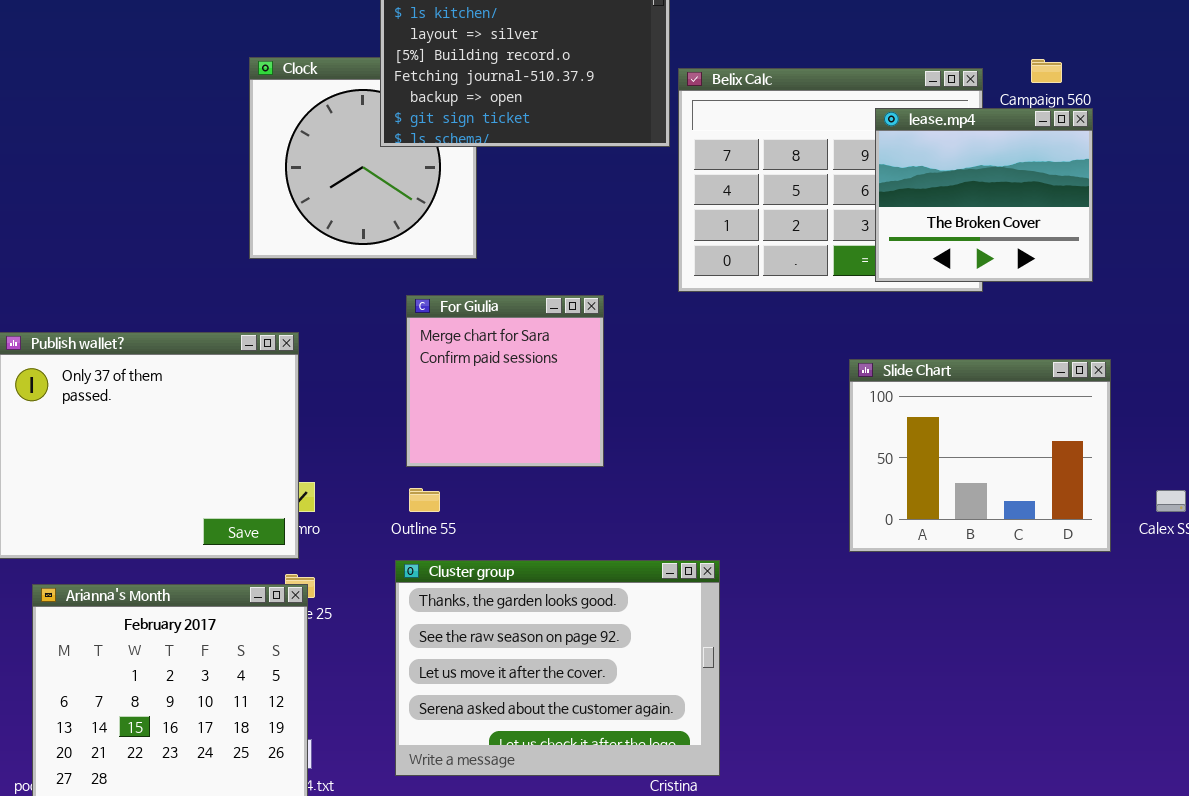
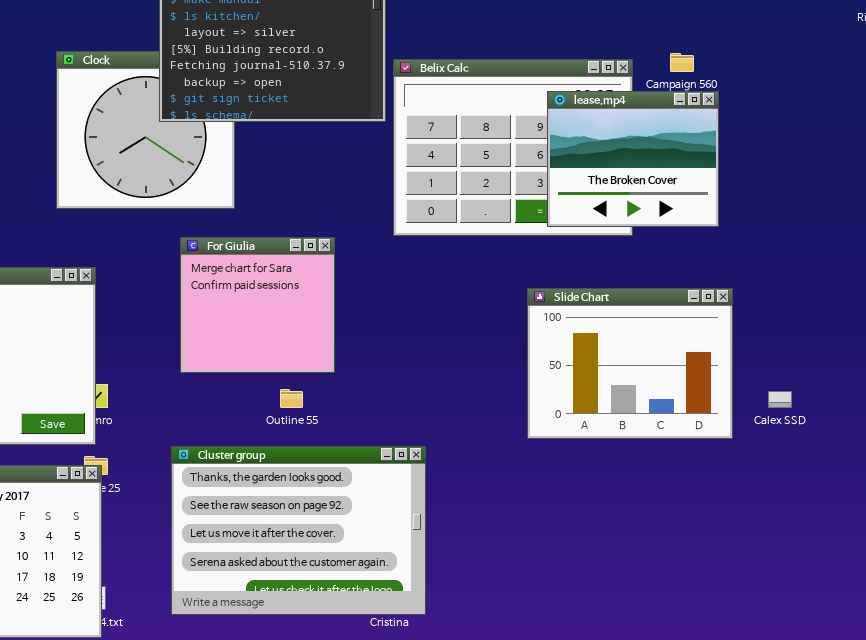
Outline 55: [409,488,440,512] -> [280,389,303,408], moved

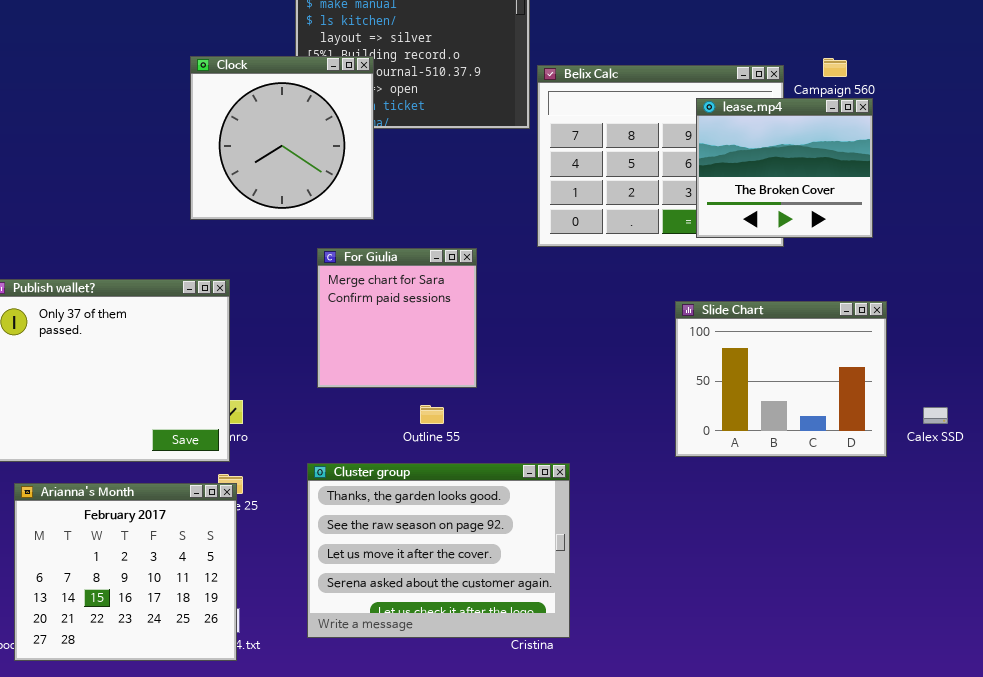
Clock: [56,51,235,209] -> [190,56,374,220], raised

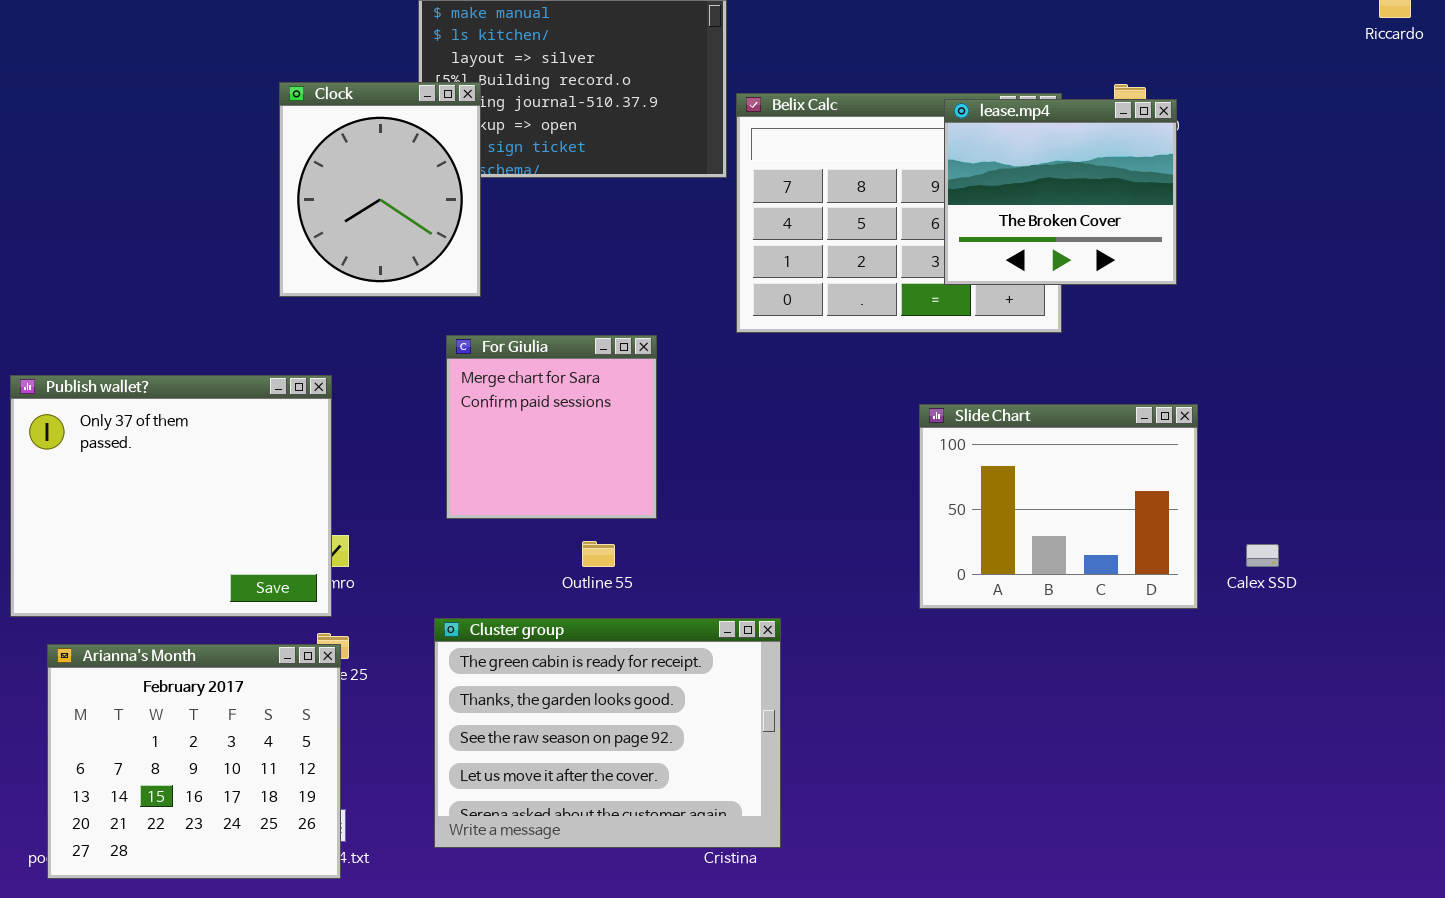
Clock: [190,56,374,220] -> [279,82,481,297], resized
lease.mp4: [696,98,873,238] -> [944,99,1177,285], moved
Cluster group: [307,463,570,638] -> [434,618,781,848], scrolled up 1 row

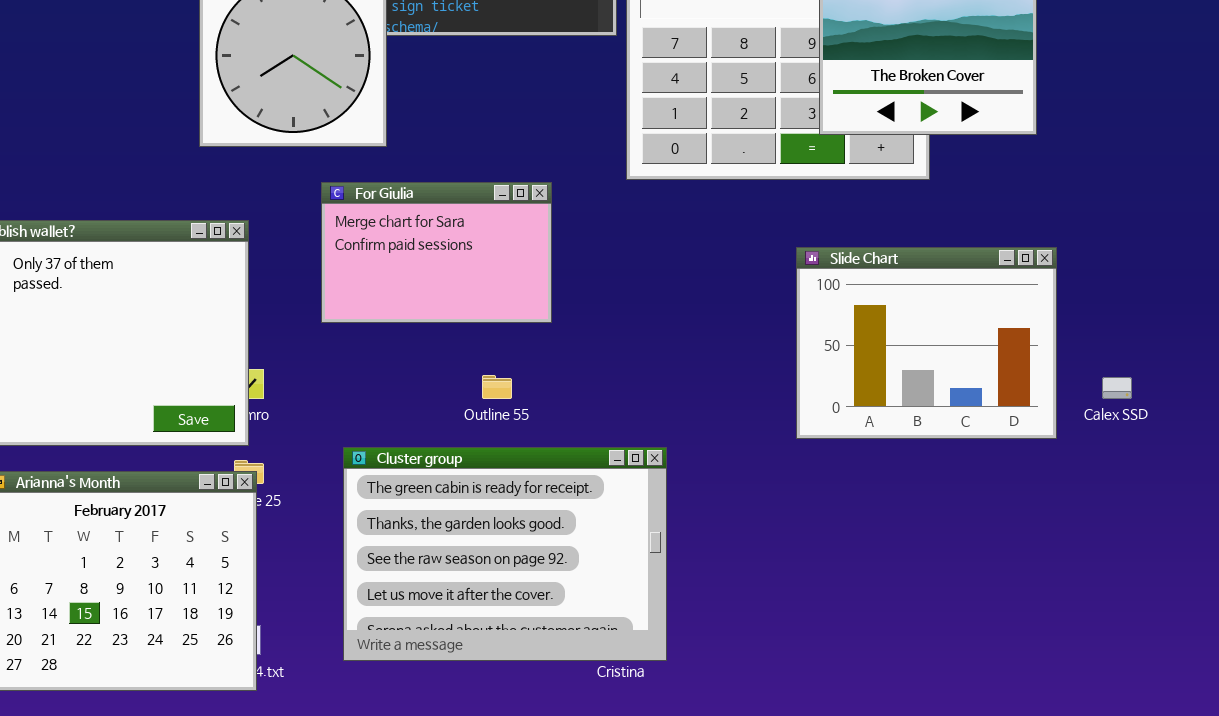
For Giulia: [446,335,657,519] -> [321,182,552,323], resized

